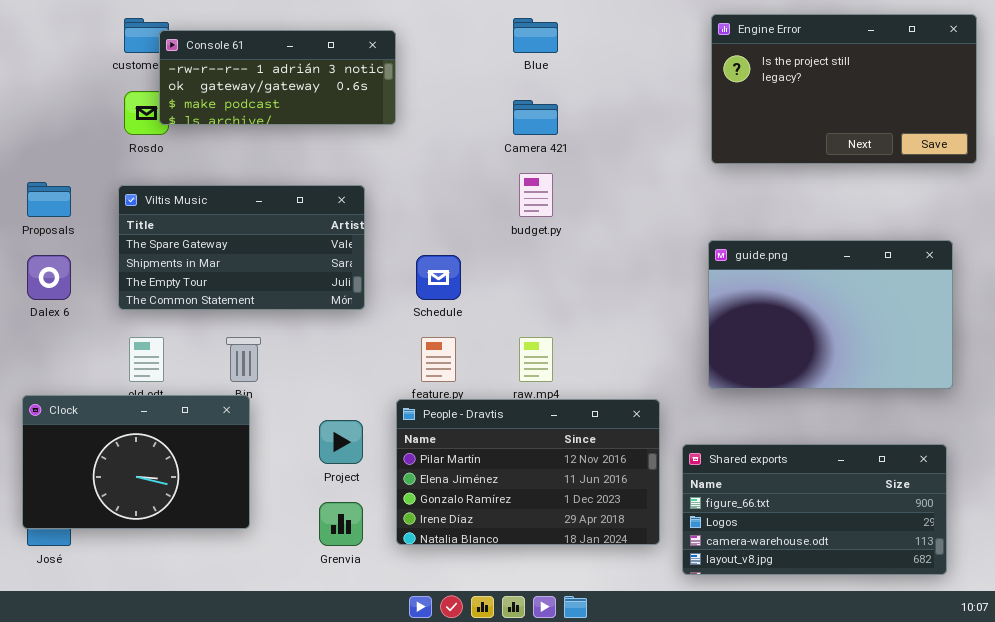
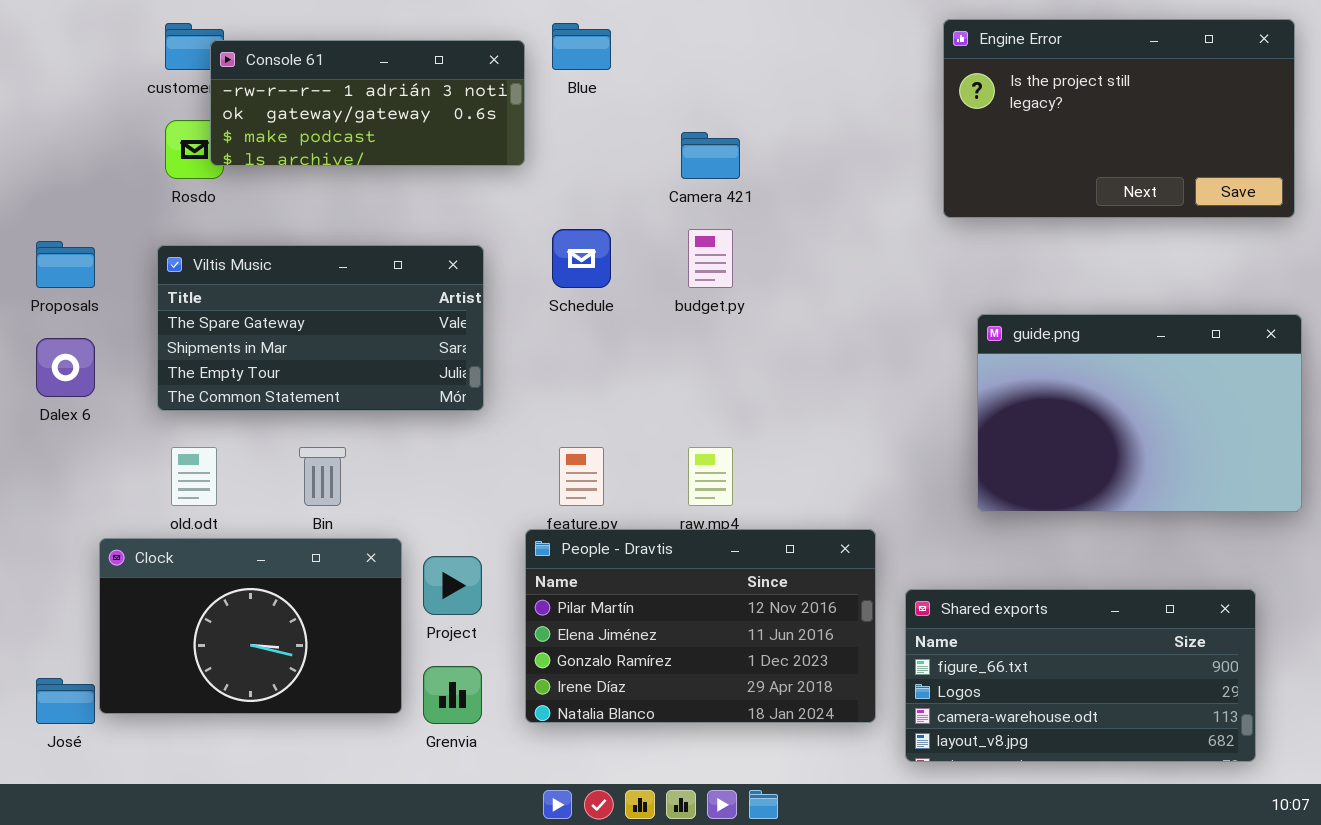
Blue: [513,18,558,53] -> [552,23,611,70], moved
guide.png: [708,240,953,389] -> [977,314,1302,512], moved
Schedule: [416,255,461,300] -> [552,229,611,288], moved
Clock: [22,395,250,529] -> [99,538,402,714], moved

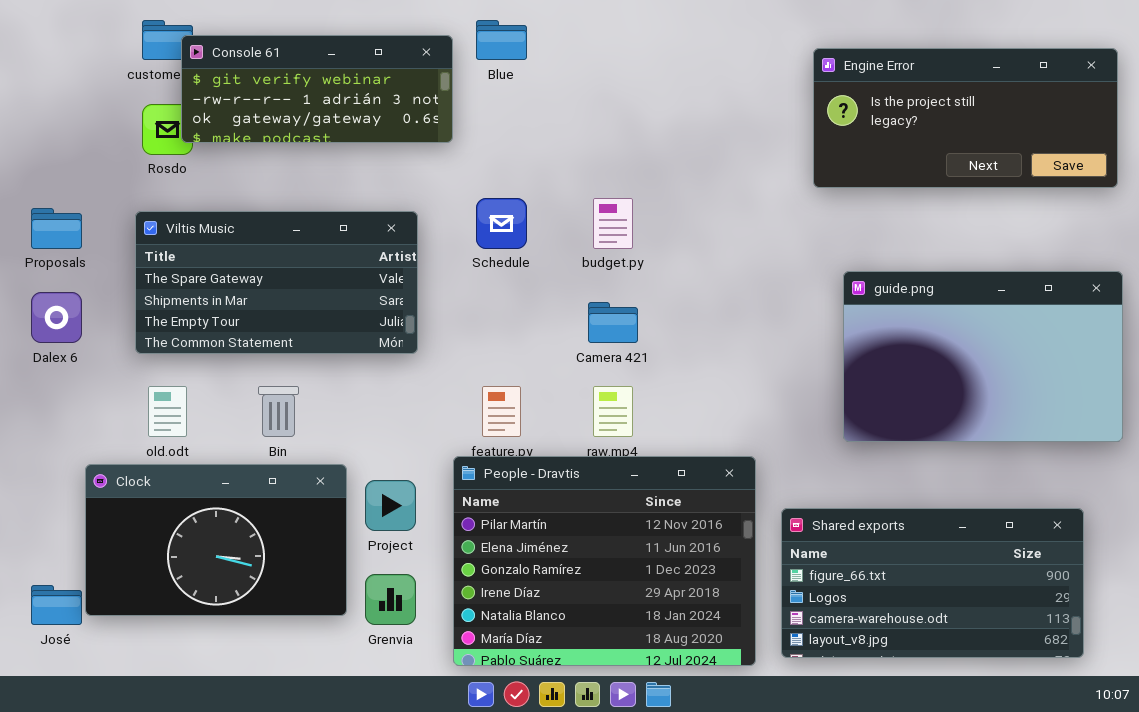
Engine Error: [943,19,1295,218] -> [813,48,1118,188], resized
Console 61: [210,40,525,166] -> [181,35,453,143], scrolled up 1 row
Camera 421: [681,132,740,179] -> [588,302,638,343], moved
People - Dravtis: [525,529,876,723] -> [453,456,756,666], resized

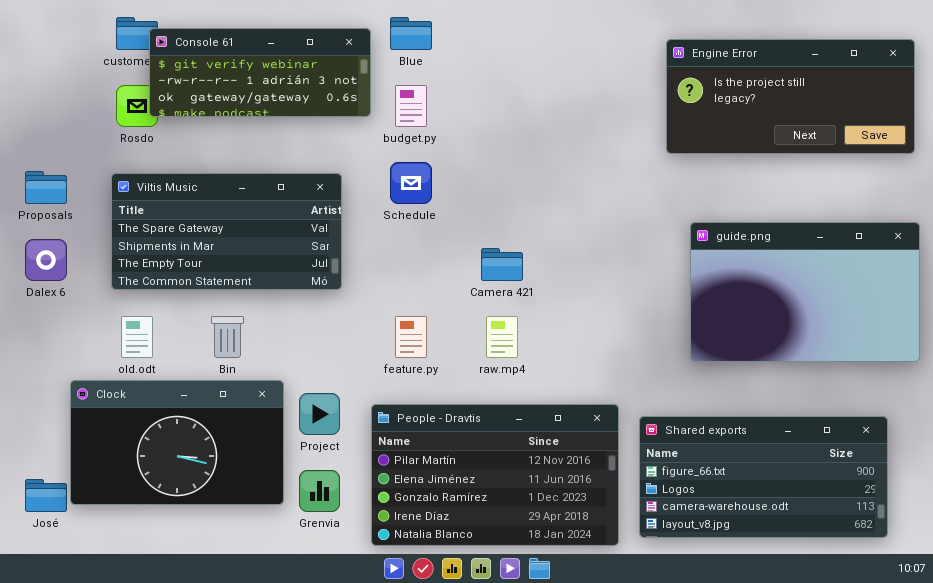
budget.py: [593,198,633,249] -> [395,85,427,127], moved
People - Dravtis: [453,456,756,666] -> [371,404,619,546], resized

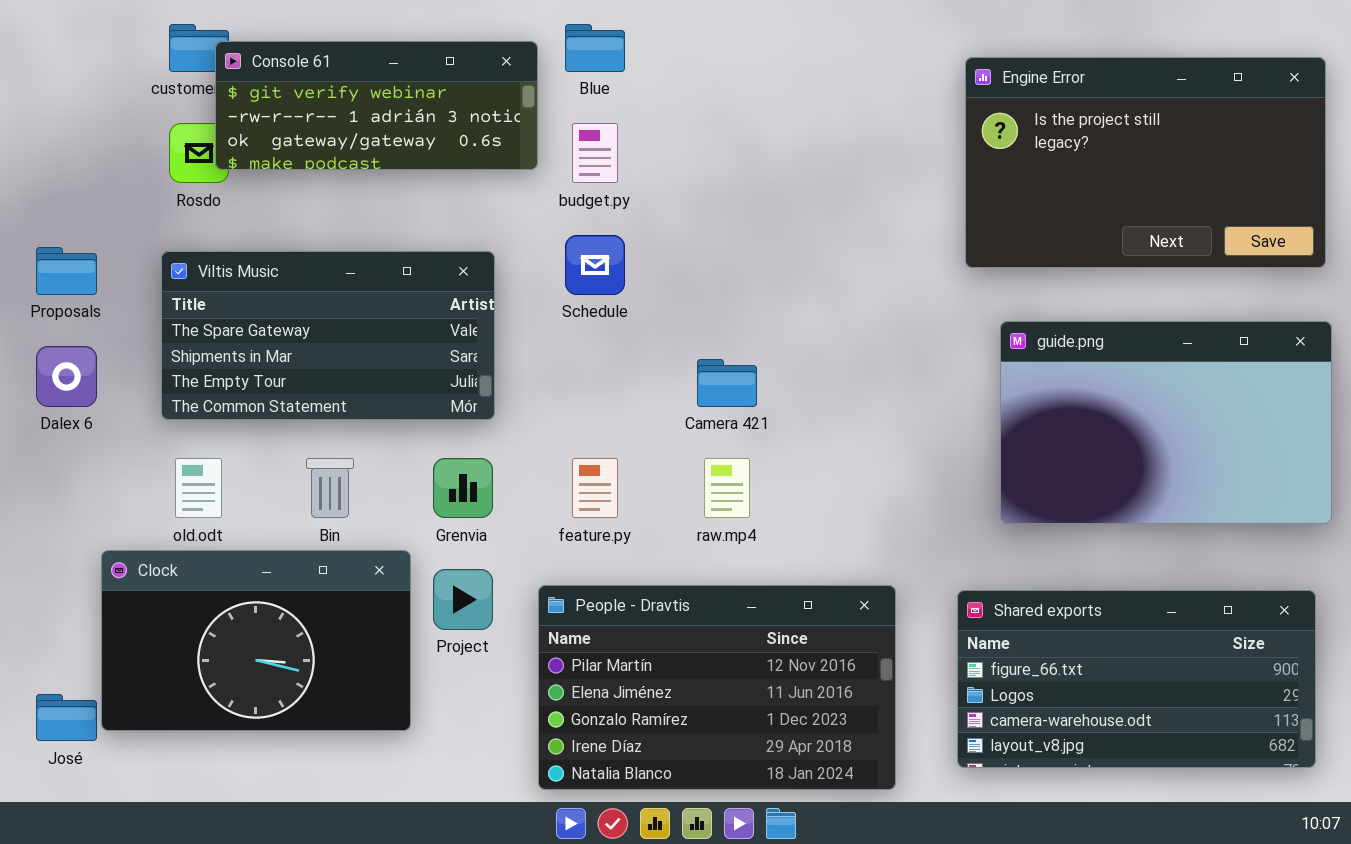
Engine Error: [666,39,915,154] -> [965,57,1326,268], resized
Shared exports: [639,416,888,538] -> [957,590,1316,768], moved
Grenvia: [299,470,340,512] -> [433,458,493,518], moved

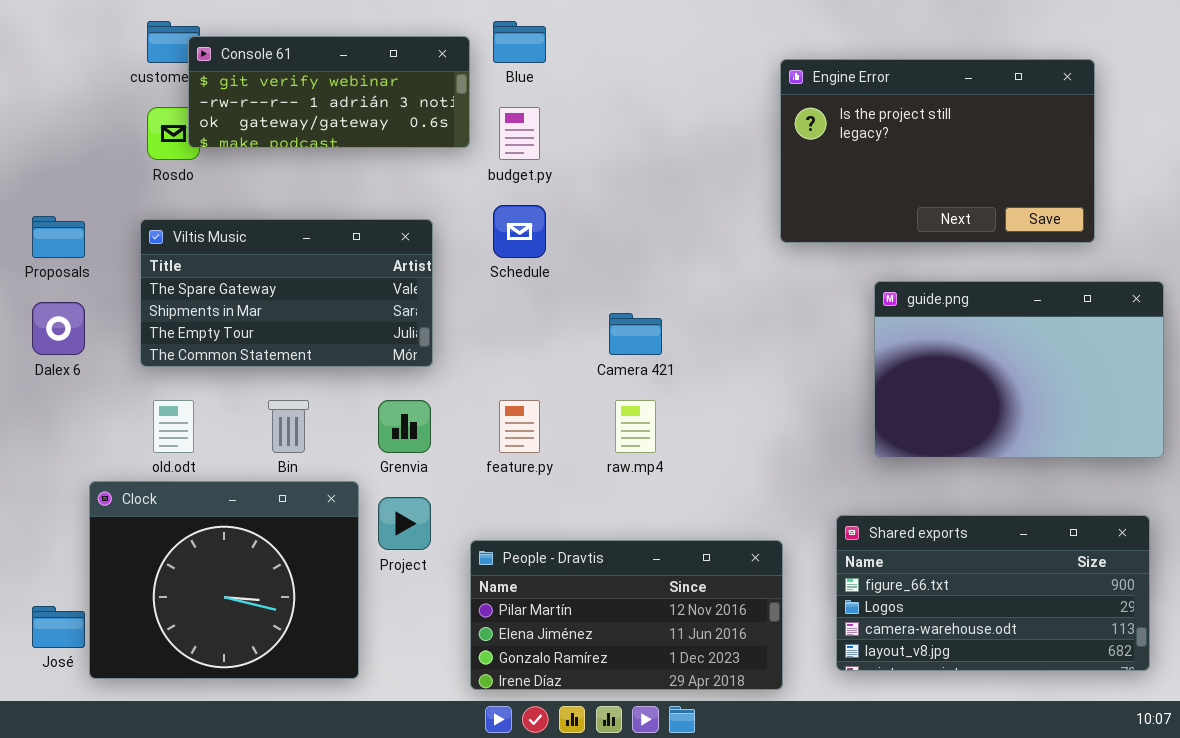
Engine Error: [965,57,1326,268] -> [780,59,1095,243], moved
Clock: [101,550,411,731] -> [89,481,359,679], resized
People - Dravtis: [538,585,896,790] -> [470,540,783,690], resized

